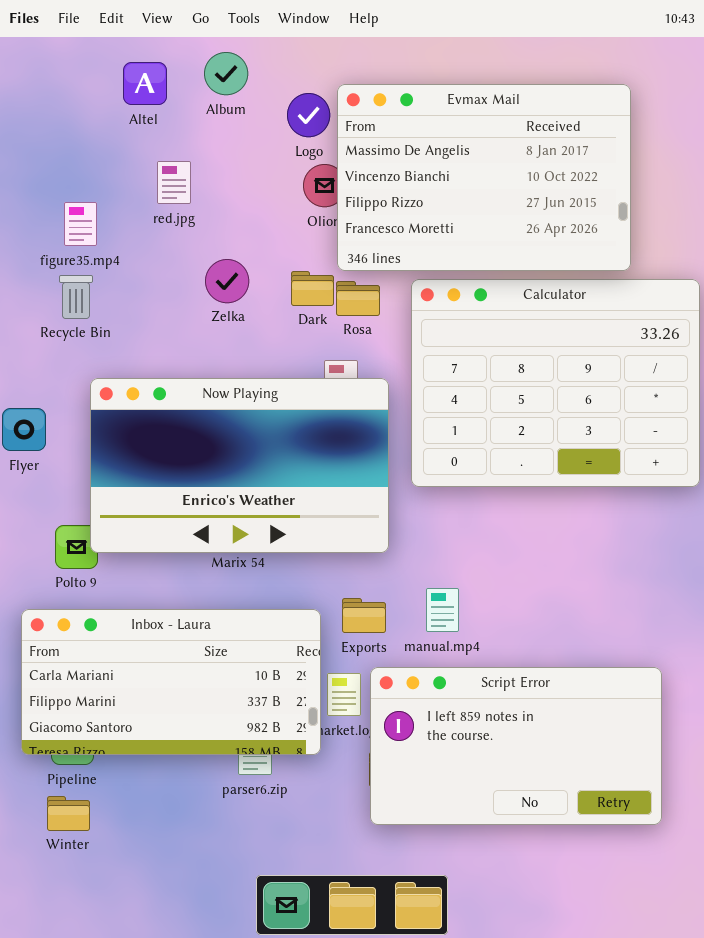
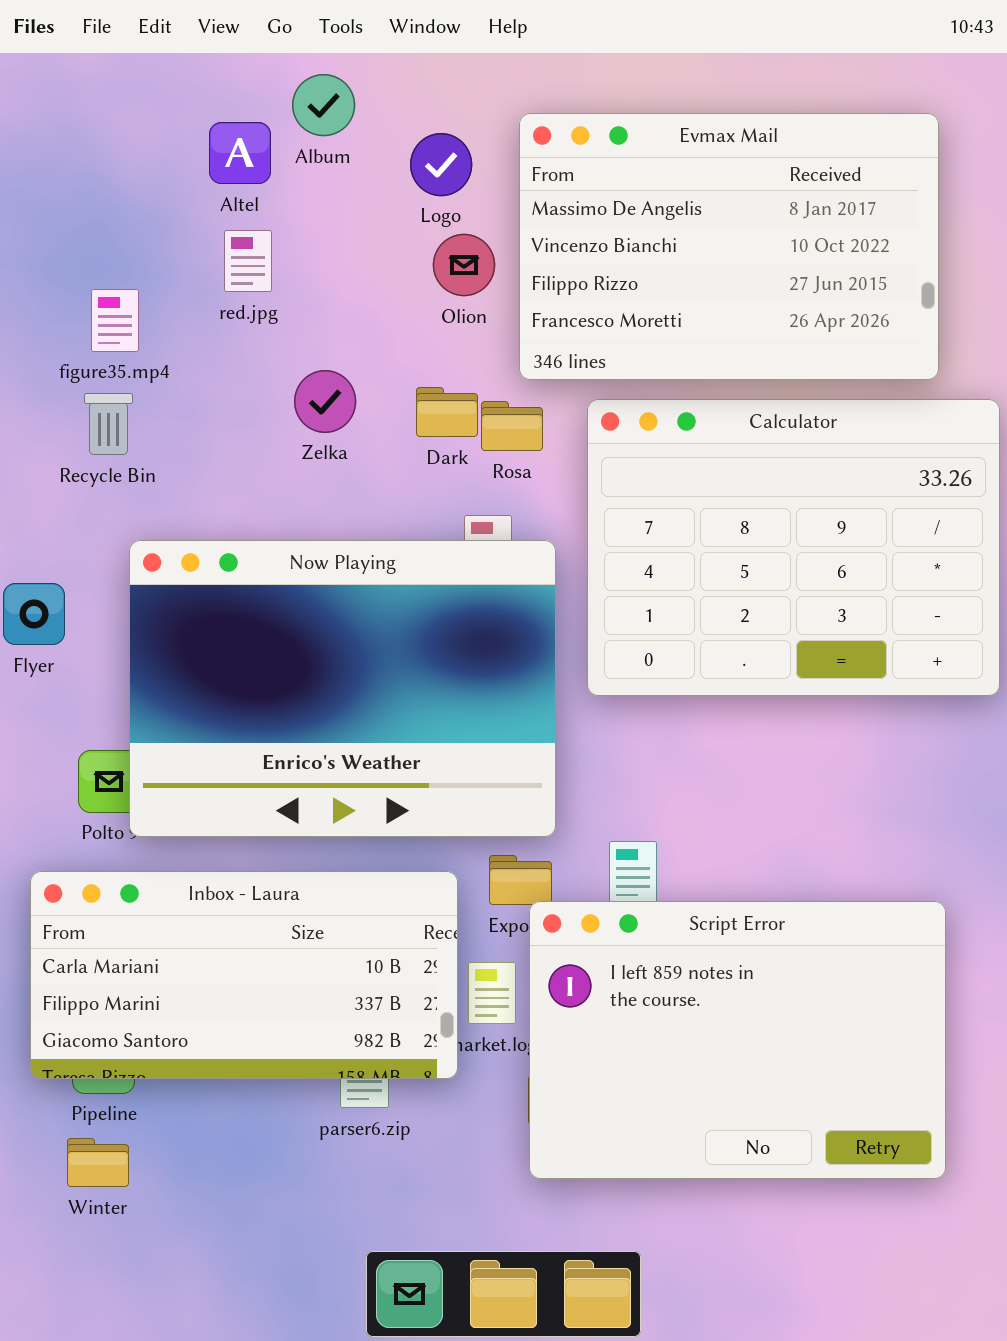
Altel: [123,62,167,105] -> [209,122,271,184], moved
Evmax Mail: [337,84,631,271] -> [519,113,939,380], moved
Now Playing: [90,378,389,553] -> [129,540,556,837], resized
Script Error: [370,667,662,825] -> [529,901,946,1179], resized

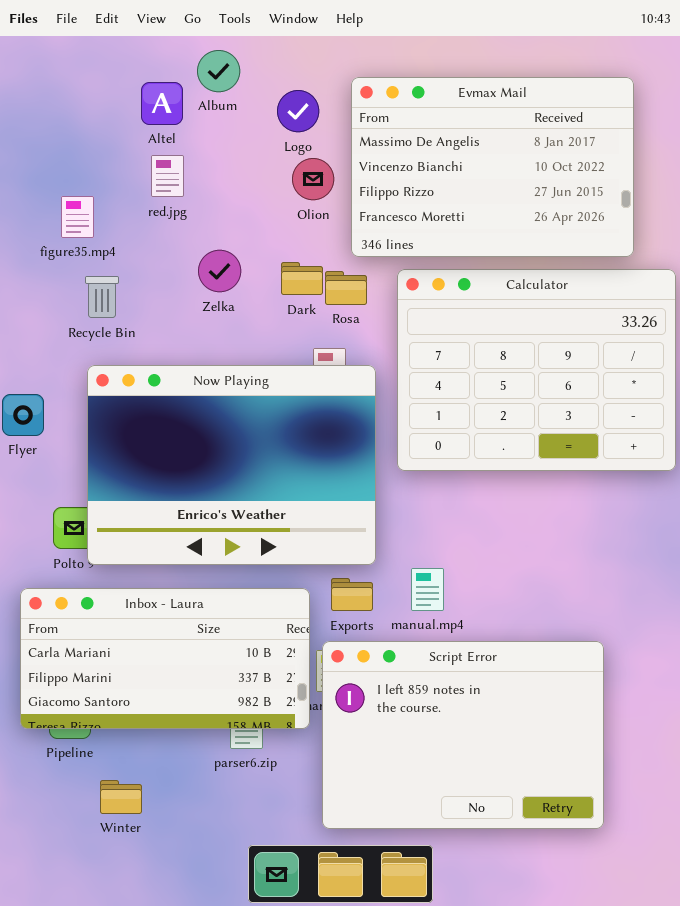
Recycle Bin: [84,393,133,455] -> [85,276,119,318], moved
Script Error: [529,901,946,1179] -> [322,641,604,829], moved
Winter: [67,1138,129,1187] -> [100,780,142,814], moved

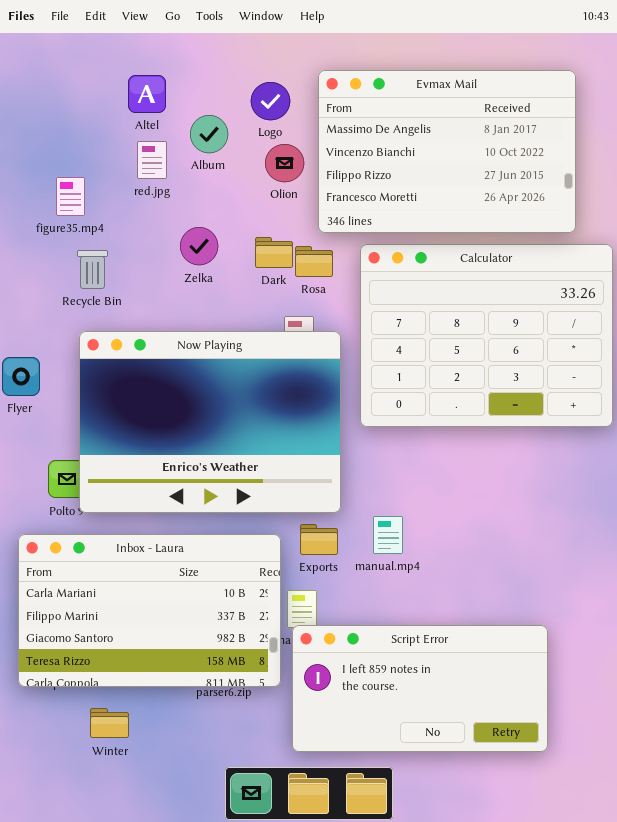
Album: [197,50,240,92] -> [190,115,228,153], moved
Inbox - Laura: [20,588,310,729] -> [18,534,281,687], resized
Script Error: [322,641,604,829] -> [292,625,548,752], resized

